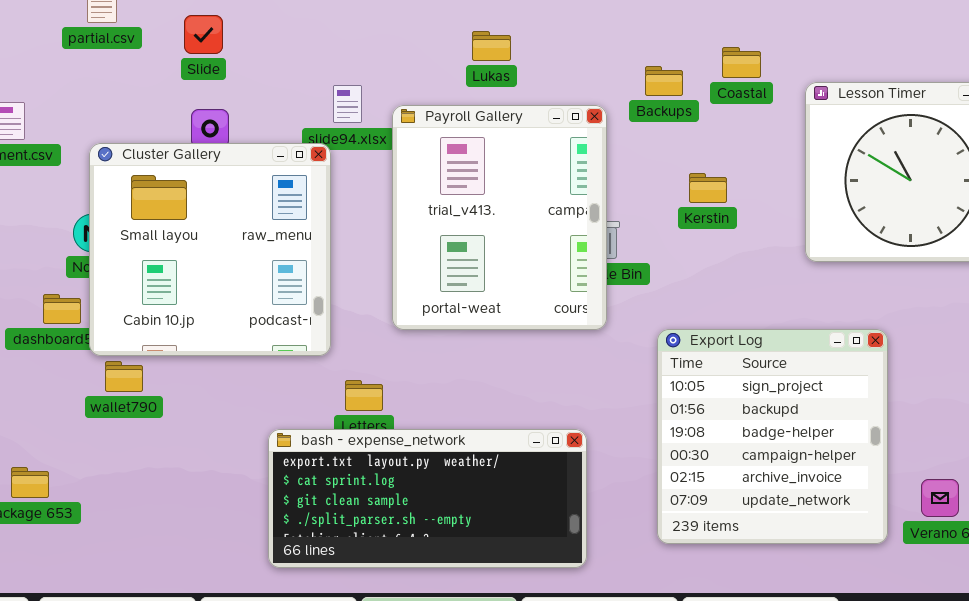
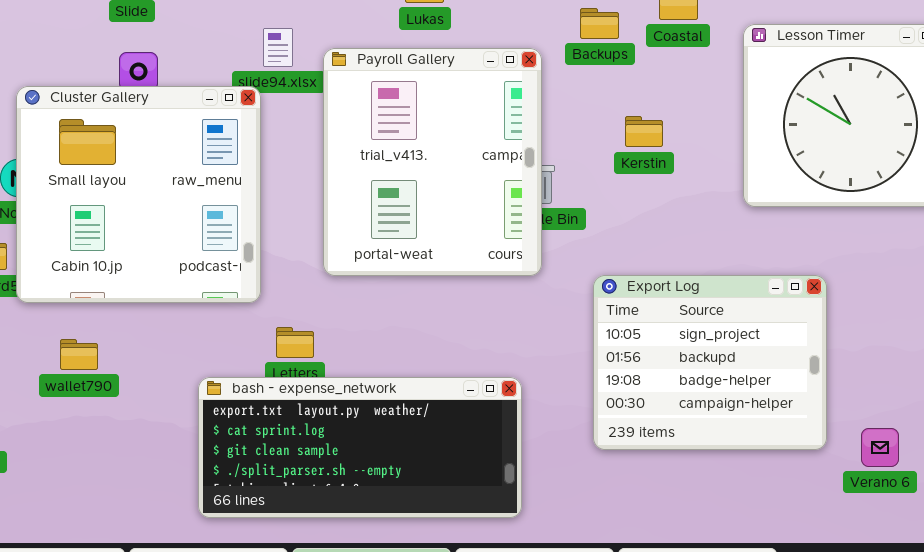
Export Log: [657,329,888,544] -> [593,275,827,450], resized
wallet790: [105,361,143,392] -> [60,339,98,370], moved

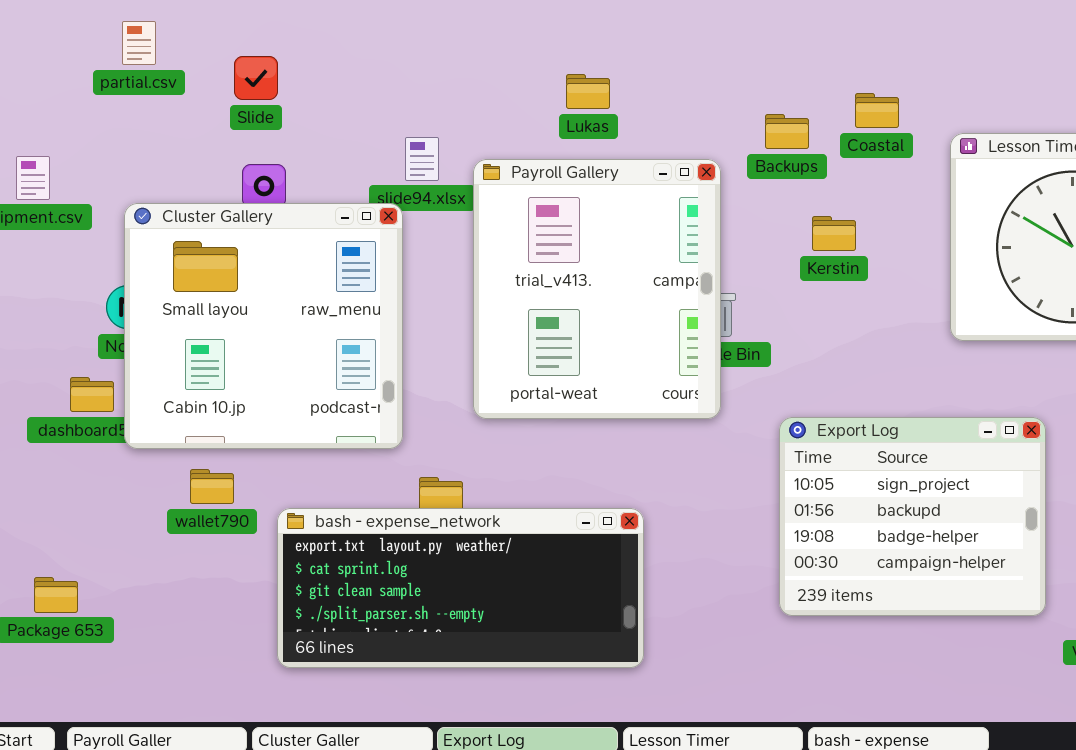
Kerstin: [625,116,663,147] -> [812,216,856,251], moved
wallet790: [60,339,98,370] -> [190,469,234,504], moved
bash - expense_network: [198,377,522,518] -> [277,508,644,668], moved

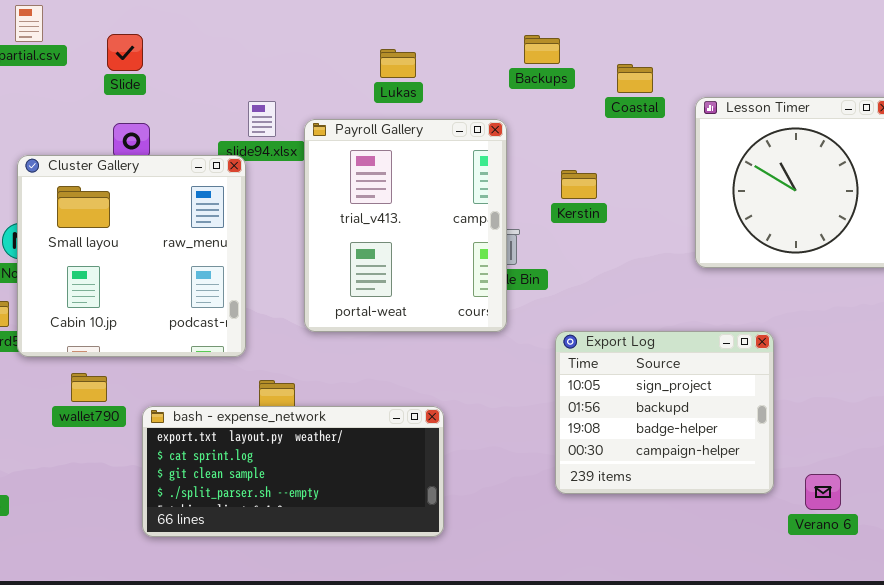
Backups: [765,114,809,149] -> [524,35,560,64], moved
Kerstin: [812,216,856,251] -> [561,170,597,199], moved

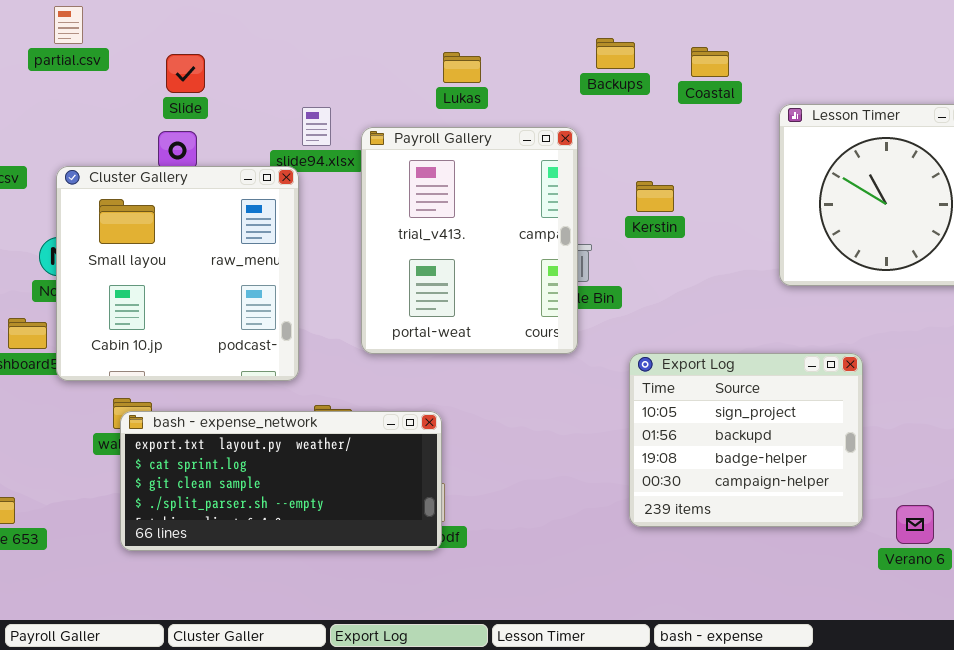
Slide: [107,34,143,71] -> [166,54,205,93], moved
Coastal: [617,64,653,93] -> [691,47,729,77], moved
bash - expense_network: [142,406,444,537] -> [120,411,442,551], moved

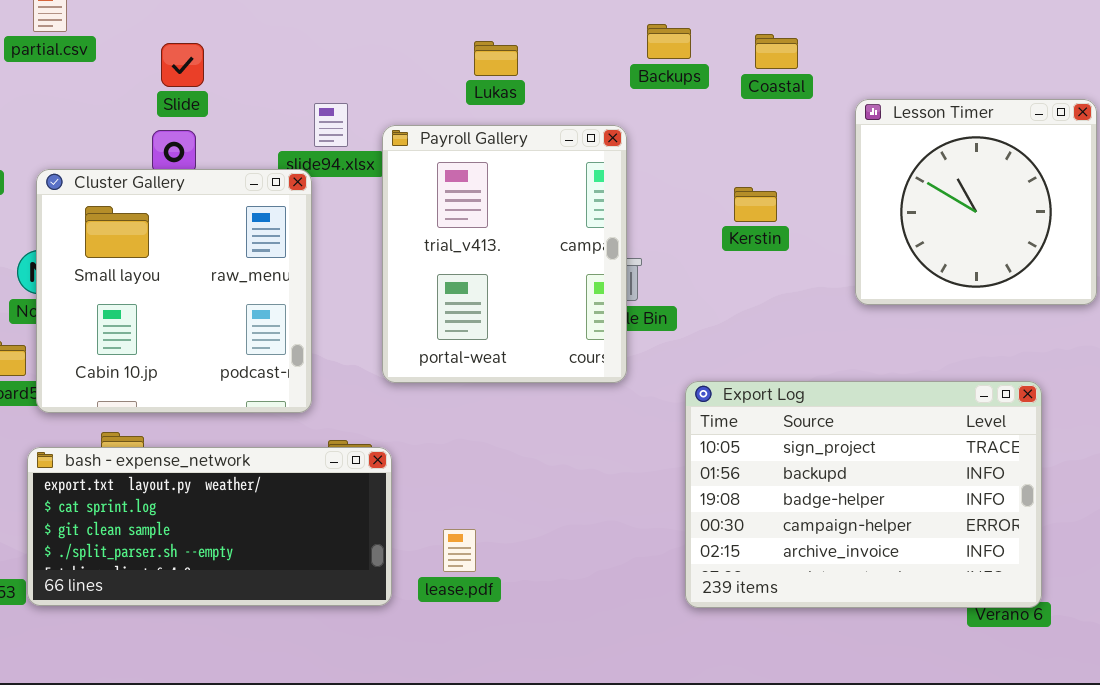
Kerstin: [636,181,674,212] -> [734,187,777,222], moved
Export Log: [629,353,863,527] -> [685,381,1042,608], resized
bash - expense_network: [120,411,442,551] -> [27,447,392,606], moved

